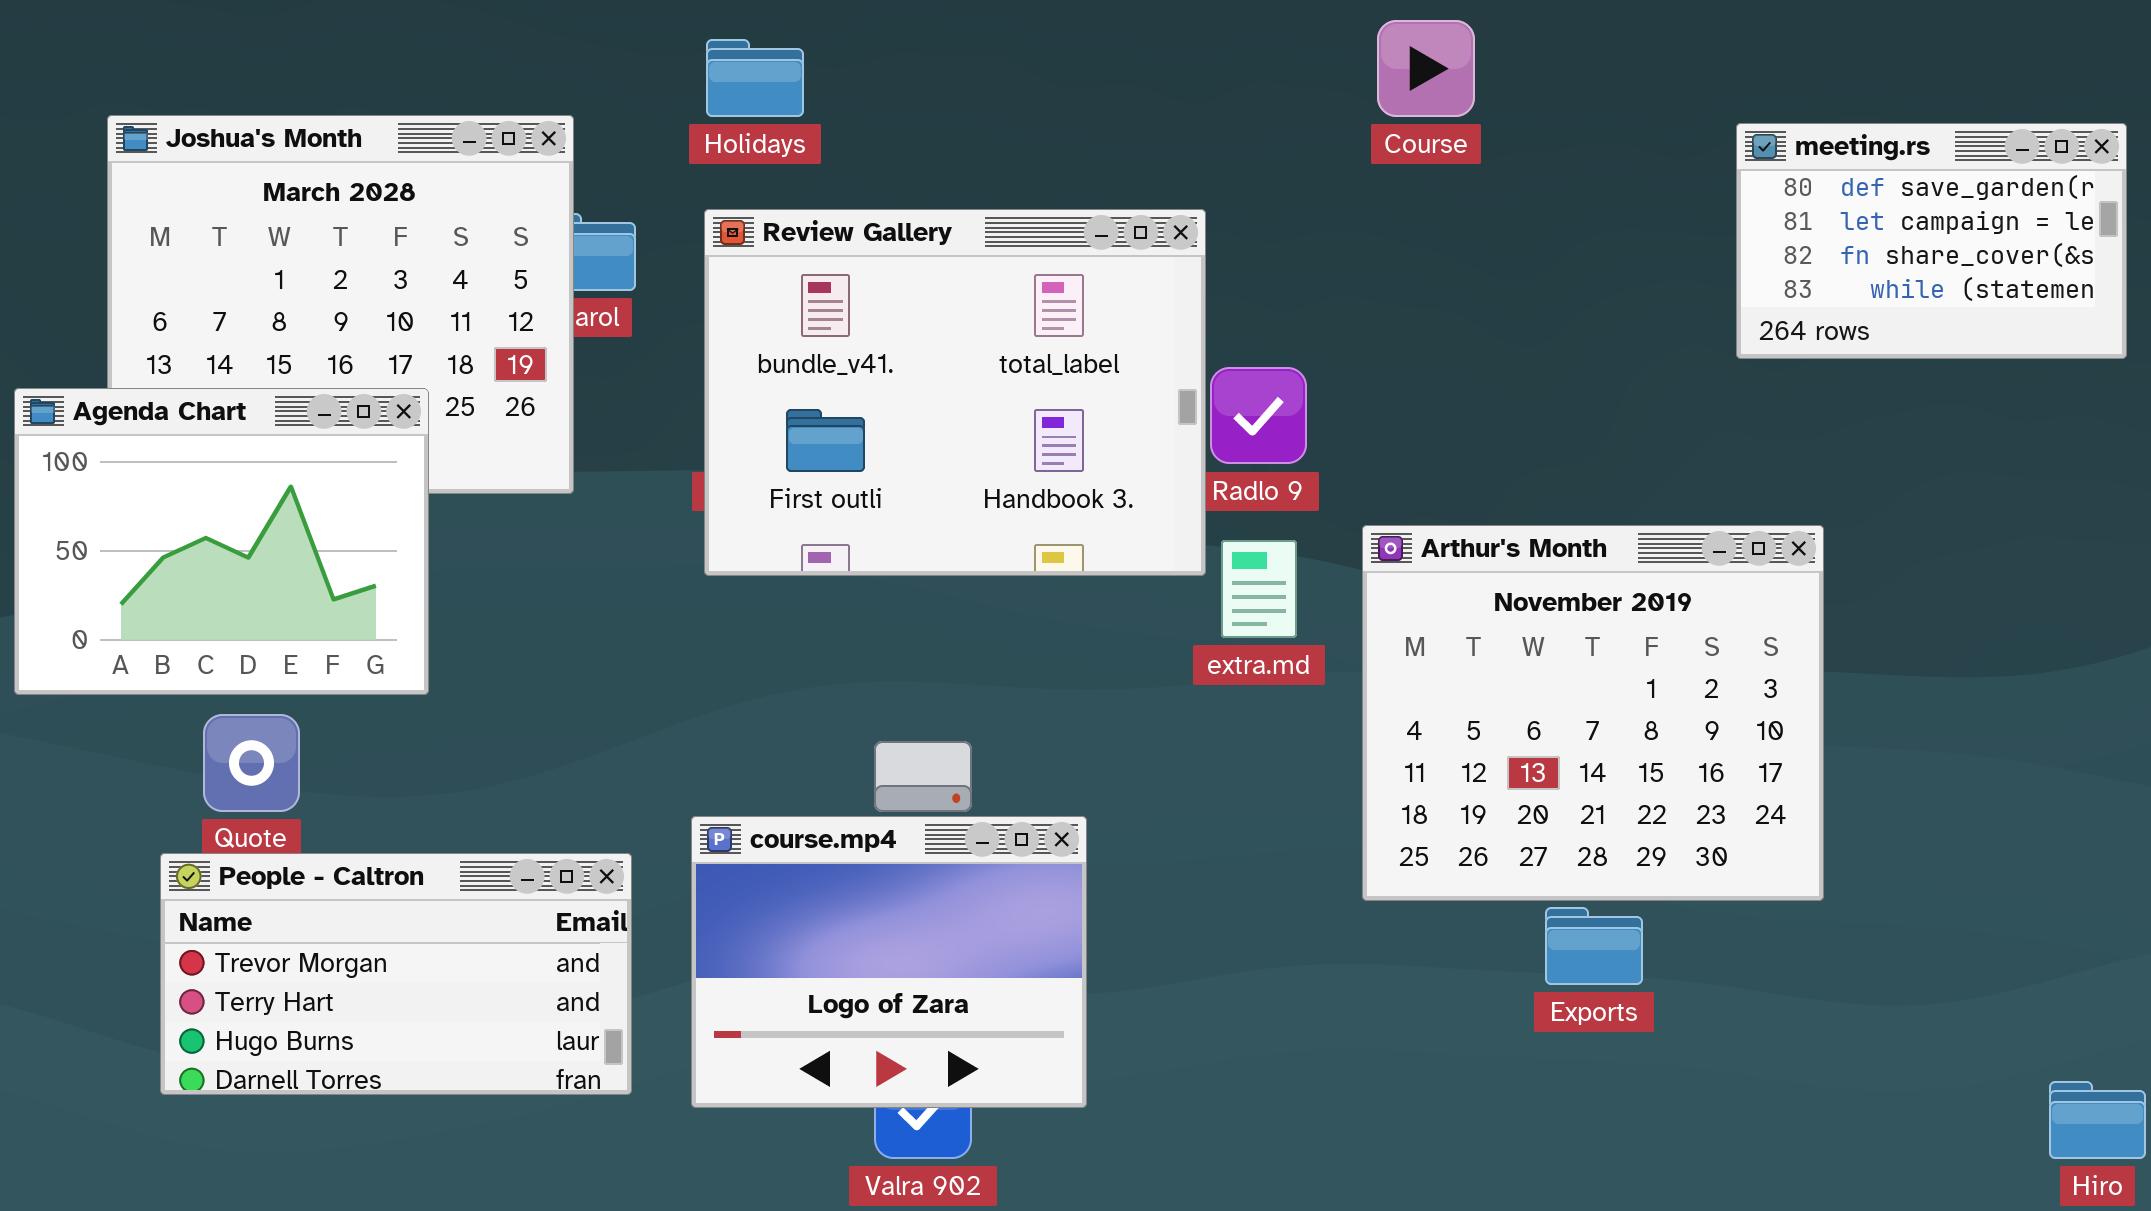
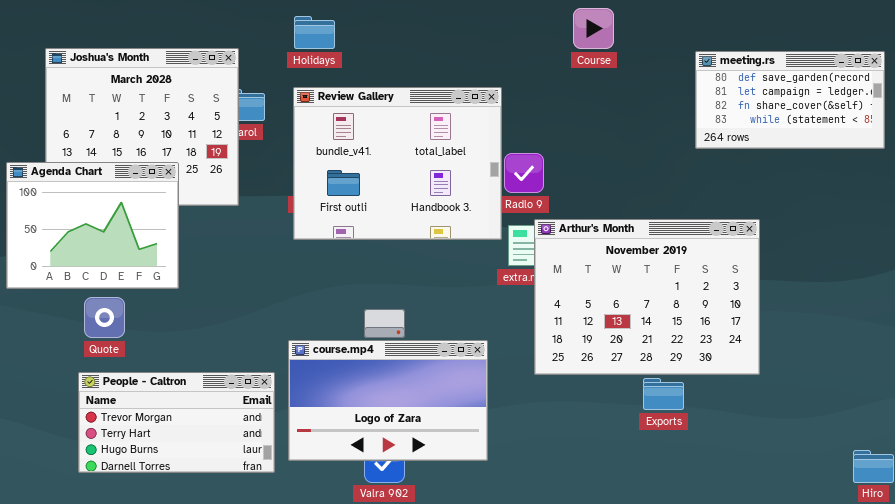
meeting.rs: [1736,123,2127,359] -> [695,51,885,149], resized
Arthur's Month: [1362,525,1824,901] -> [534,219,760,375], resized
course.mp4: [691,816,1087,1108] -> [288,340,488,461], resized
People - Caltron: [160,853,632,1095] -> [78,372,275,473], moved

